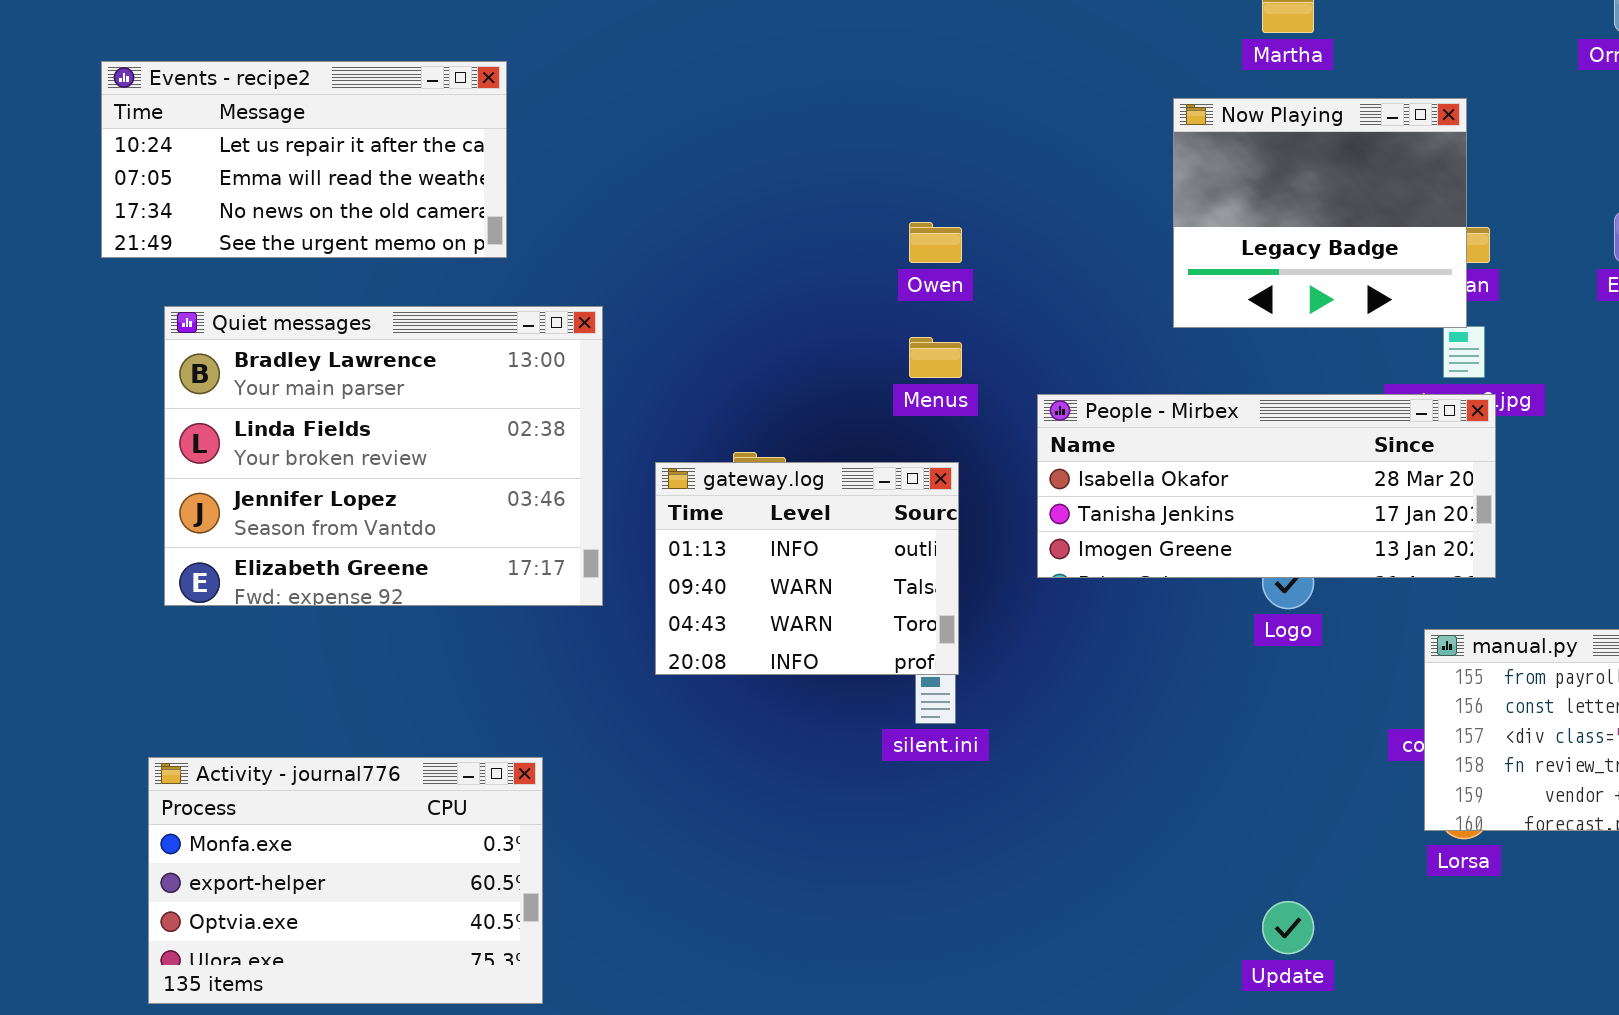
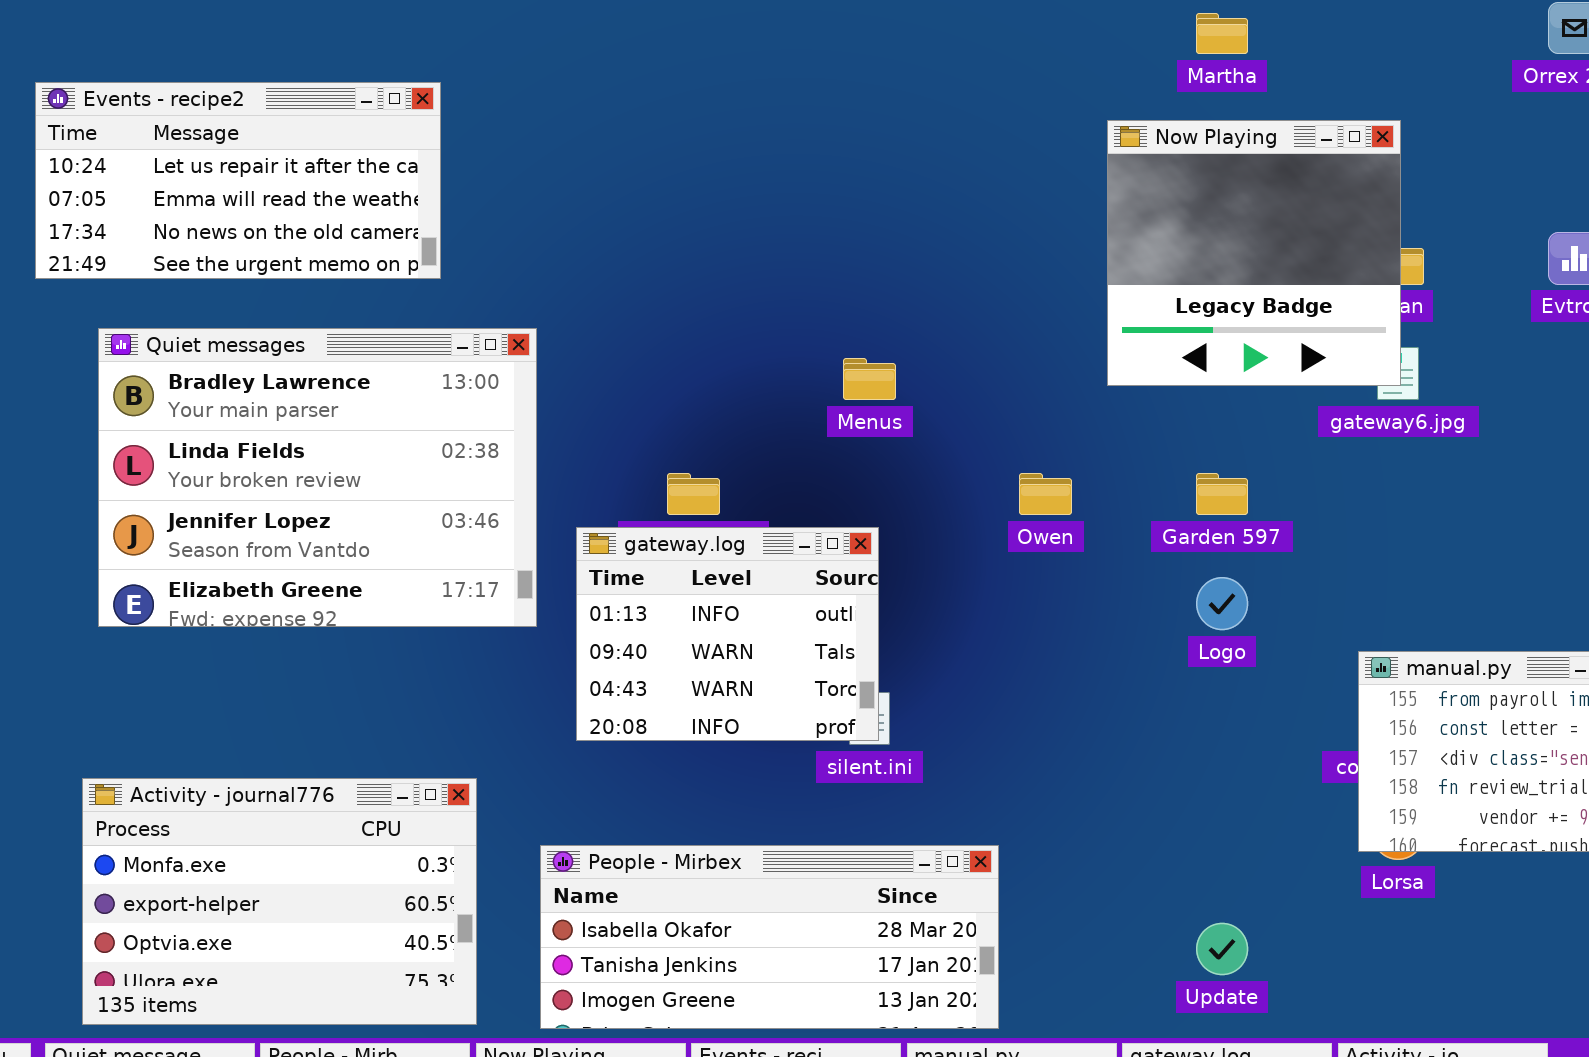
Now Playing: [1173,98,1467,328] -> [1107,120,1401,386], resized
Owen: [909,222,962,263] -> [1019,473,1072,515], moved
People - Mirbex: [1037,394,1496,578] -> [540,845,999,1029], moved
gateway.log: [655,462,959,675] -> [576,527,879,741], moved

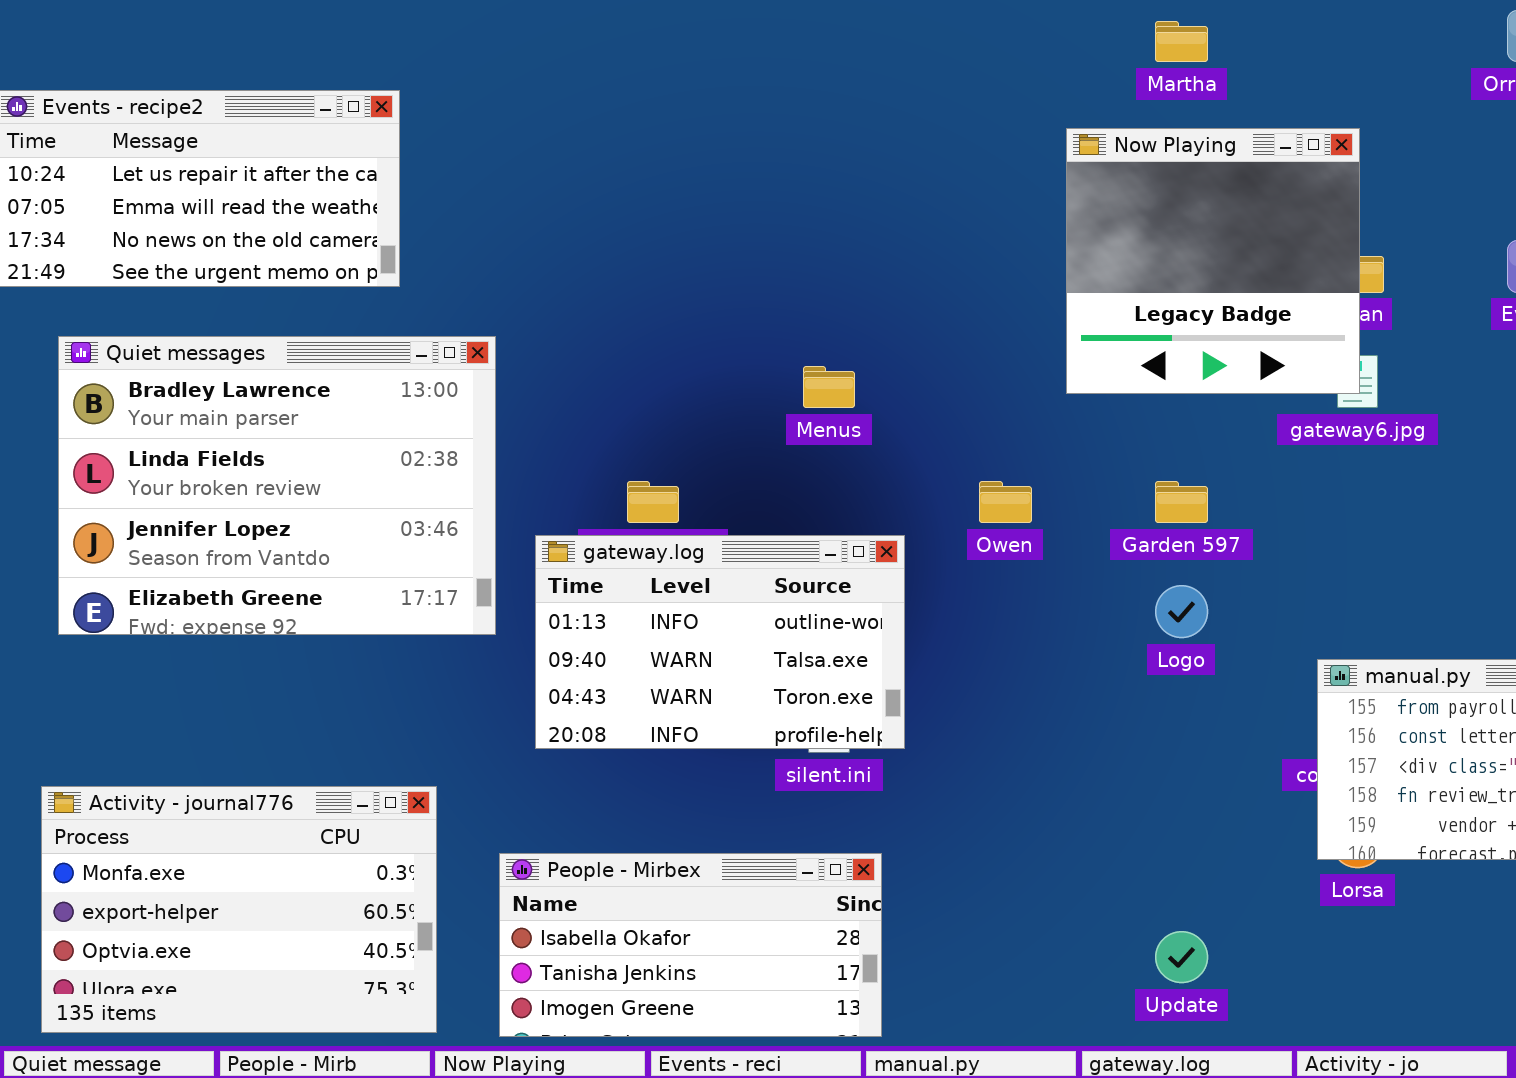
gateway.log: [576,527,879,741] -> [535,535,905,749], resized
People - Mirbex: [540,845,999,1029] -> [499,853,882,1037], resized

